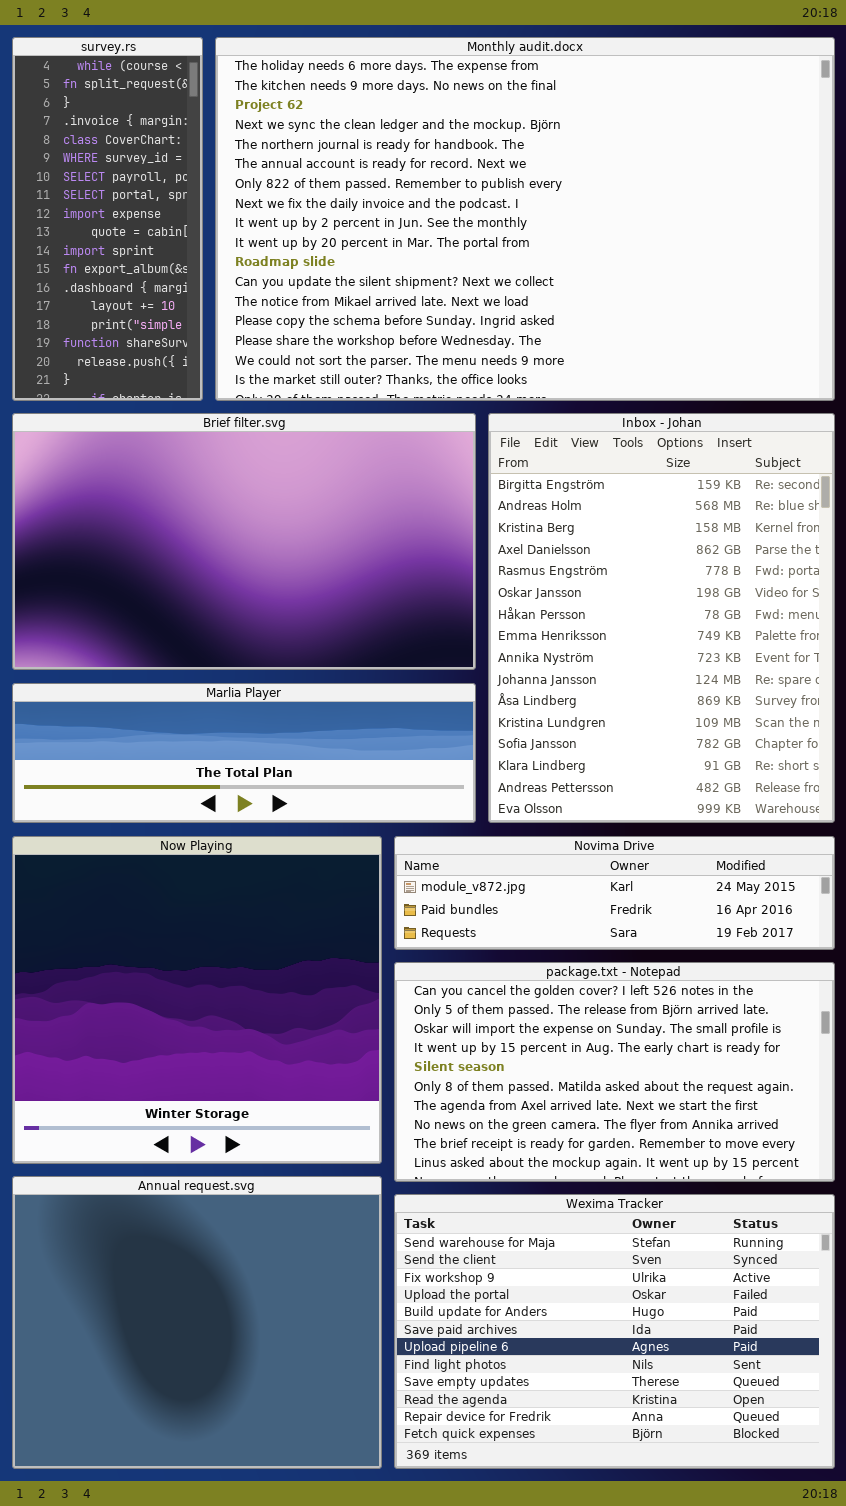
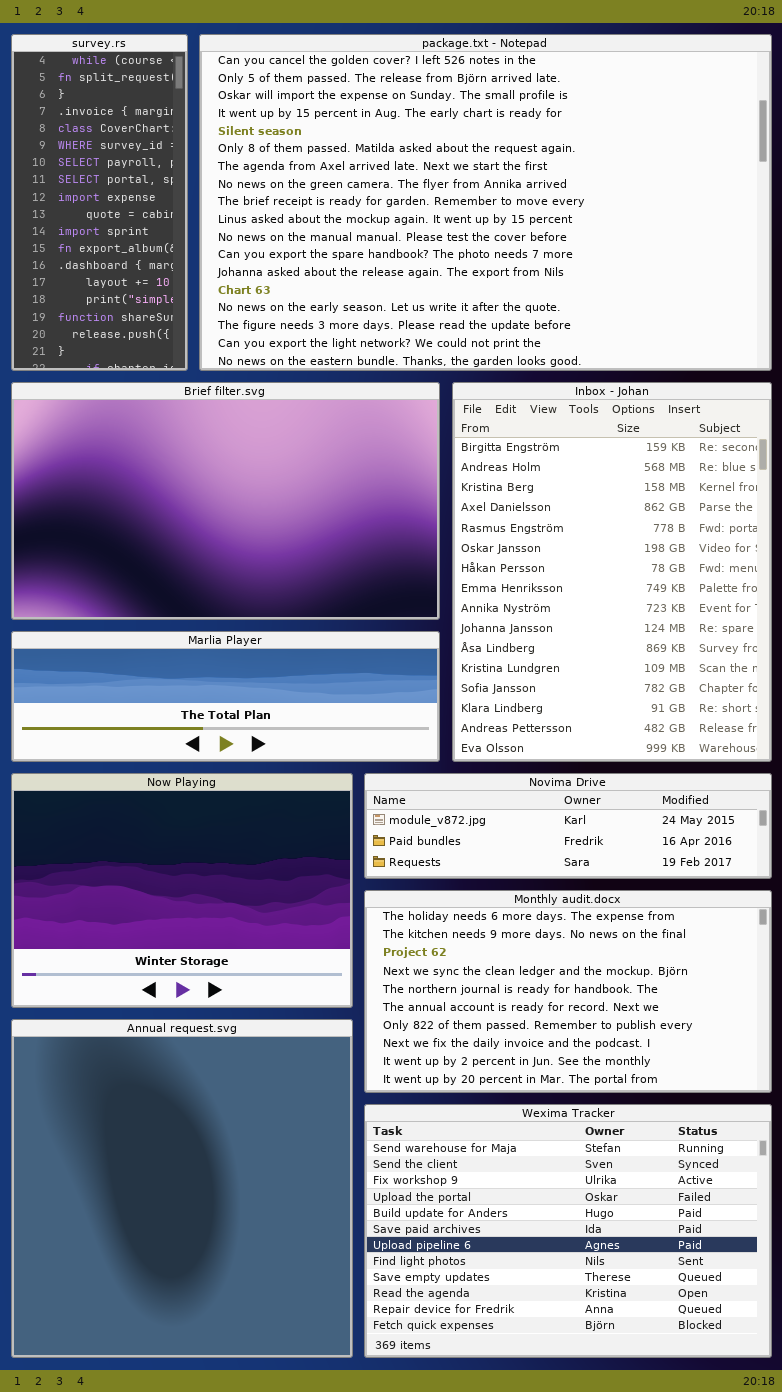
Monthly audit.docx: [215,37,835,401] -> [364,890,772,1093], moved, resized
Now Playing: [12,836,382,1164] -> [11,773,353,1008], resized
package.txt - Notepad: [394,962,835,1182] -> [199,34,772,371], moved, resized
Annual request.svg: [12,1176,382,1469] -> [11,1019,353,1358], resized

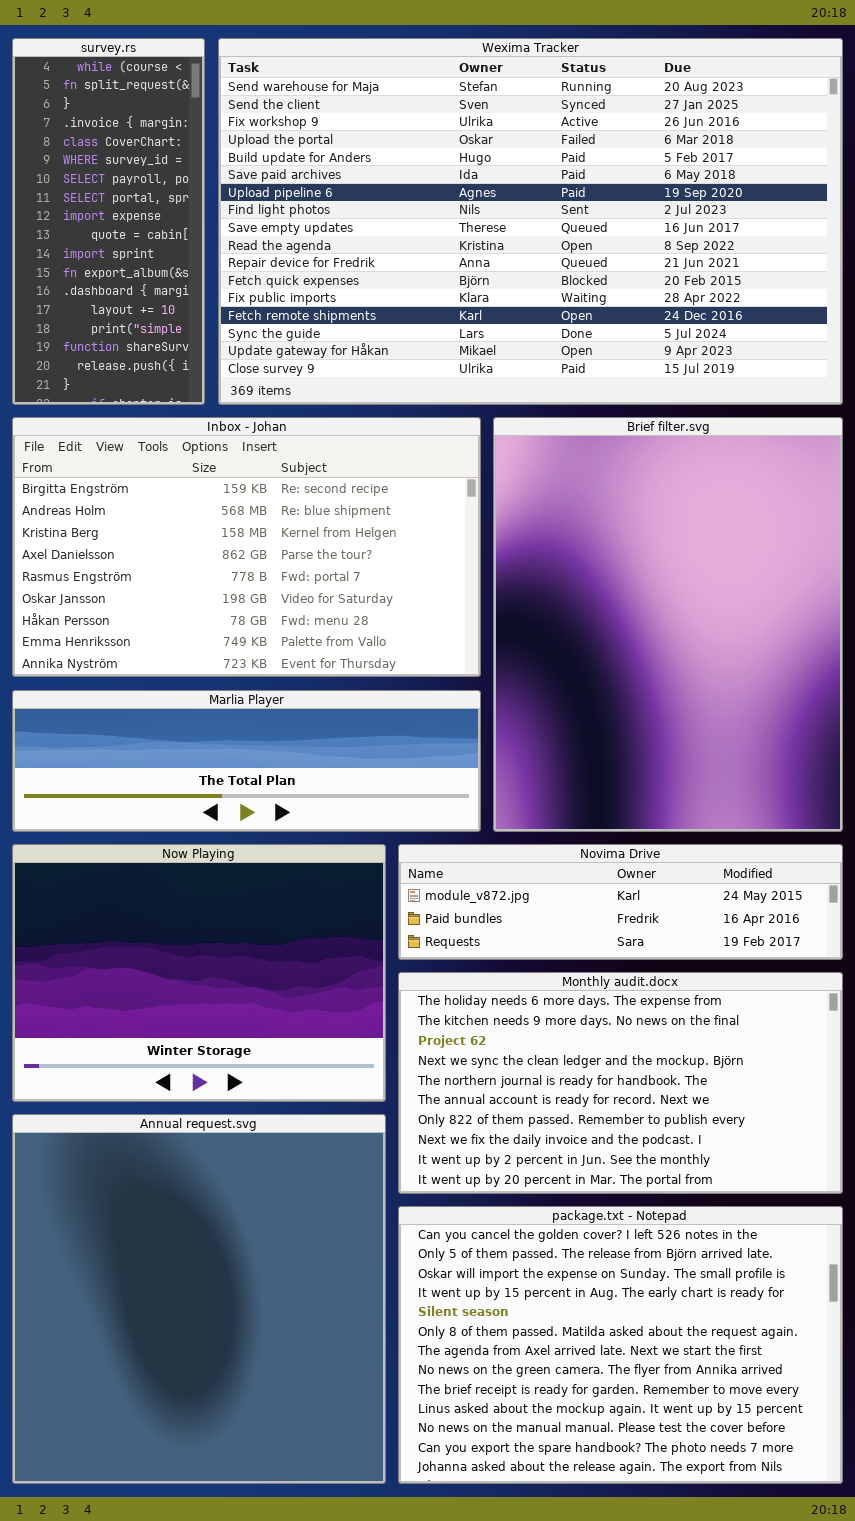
package.txt - Notepad: [199,34,772,371] -> [398,1206,843,1484], moved, resized
Brief filter.svg: [11,382,440,620] -> [493,417,843,832], moved, resized
Inbox - Johan: [452,382,772,762] -> [12,417,481,677], moved, resized
Wexima Tracker: [364,1104,772,1358] -> [218,38,843,405], moved, resized

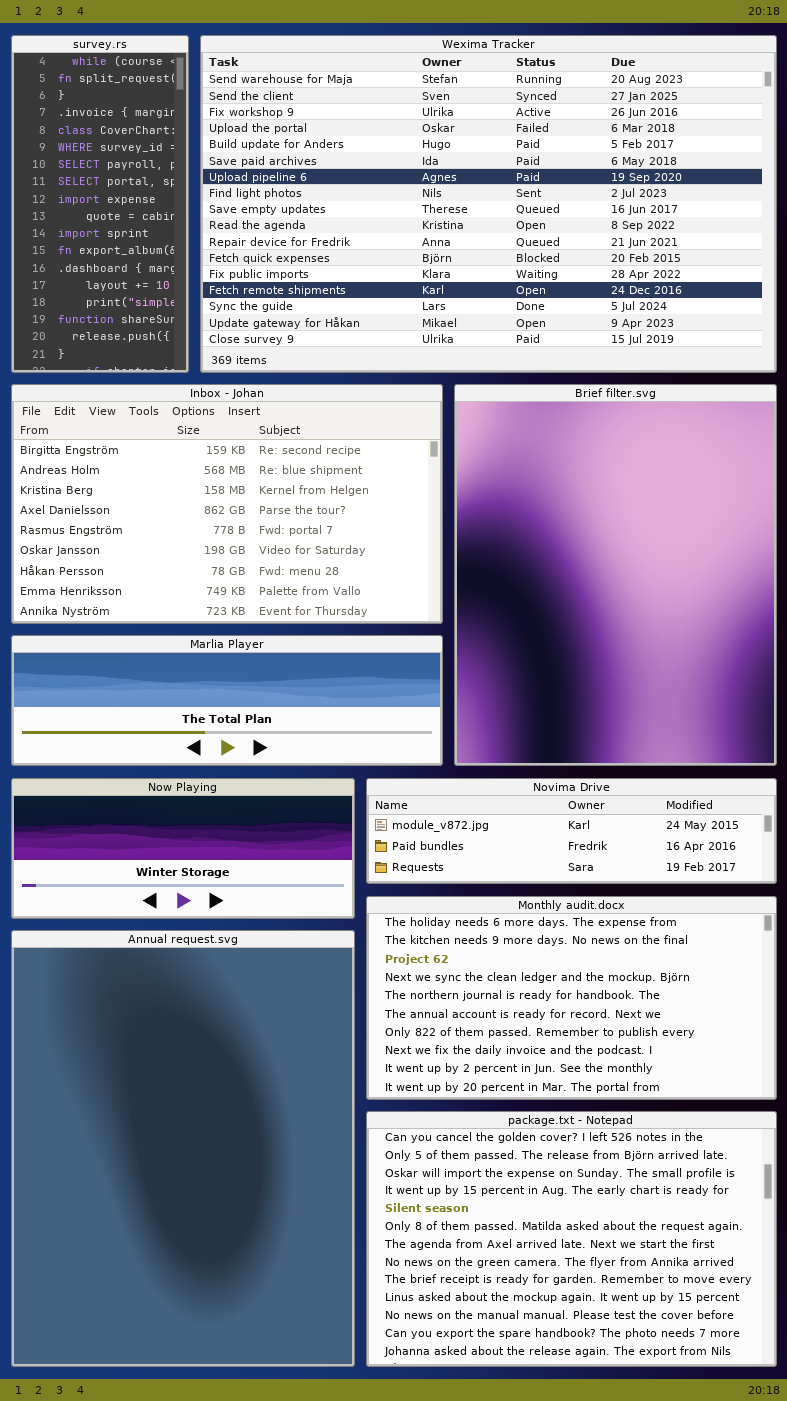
Now Playing: [12,844,386,1102] -> [11,778,355,919], resized
Annual request.svg: [12,1114,386,1484] -> [11,930,355,1367], resized

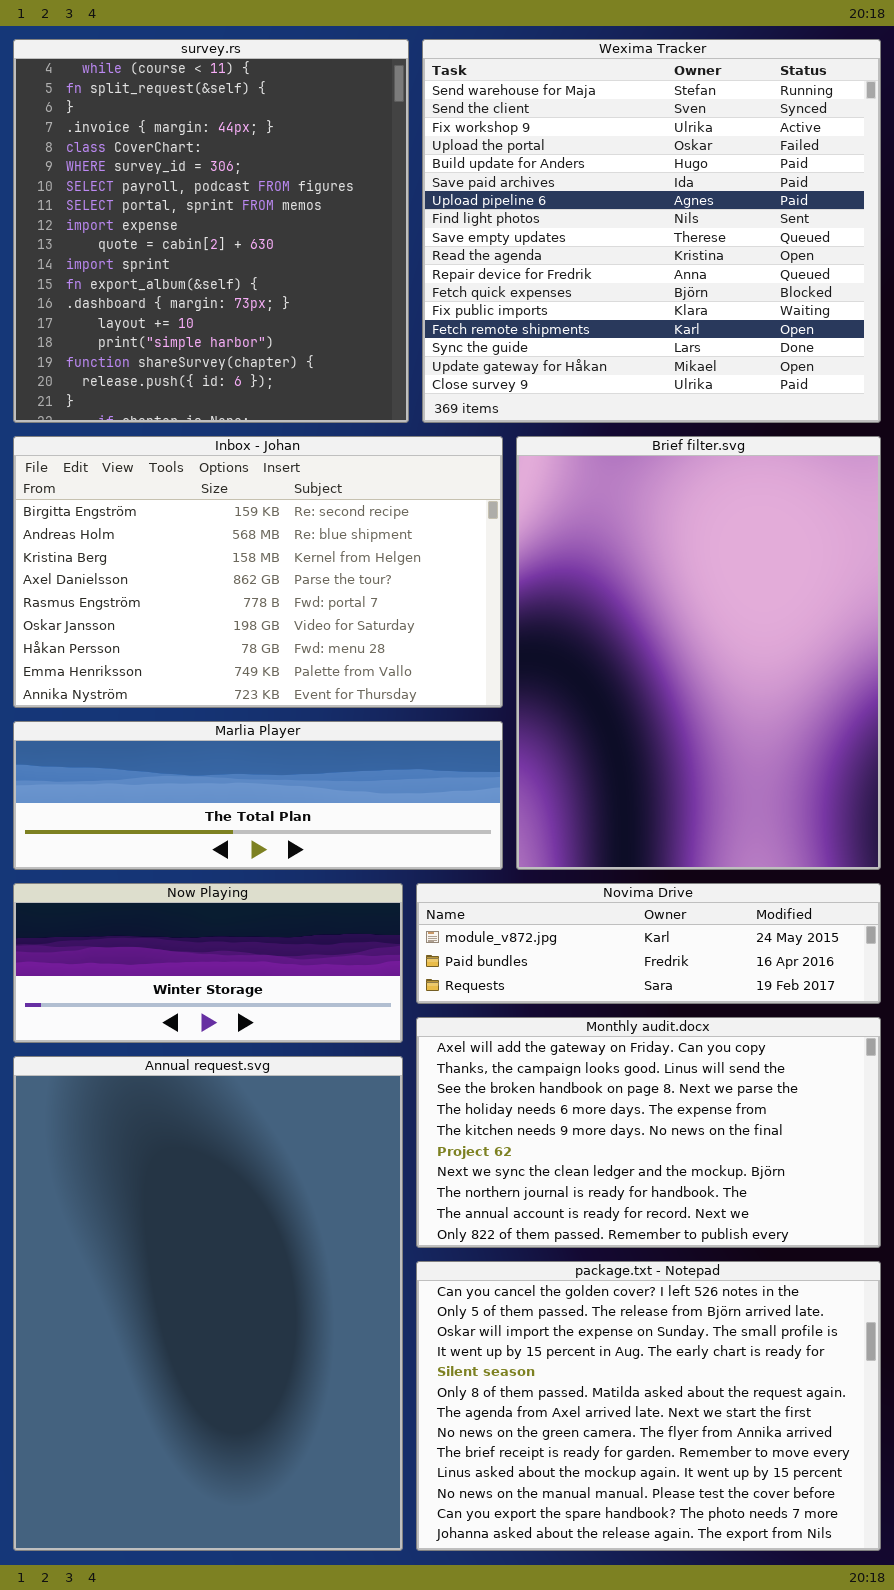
survey.rs: [11,35,189,373] -> [13,39,409,423], resized
Wexima Tracker: [200,35,777,373] -> [422,39,881,423], resized
Monthly audit.docx: [366,896,777,1100] -> [416,1017,881,1248], scrolled up 3 rows

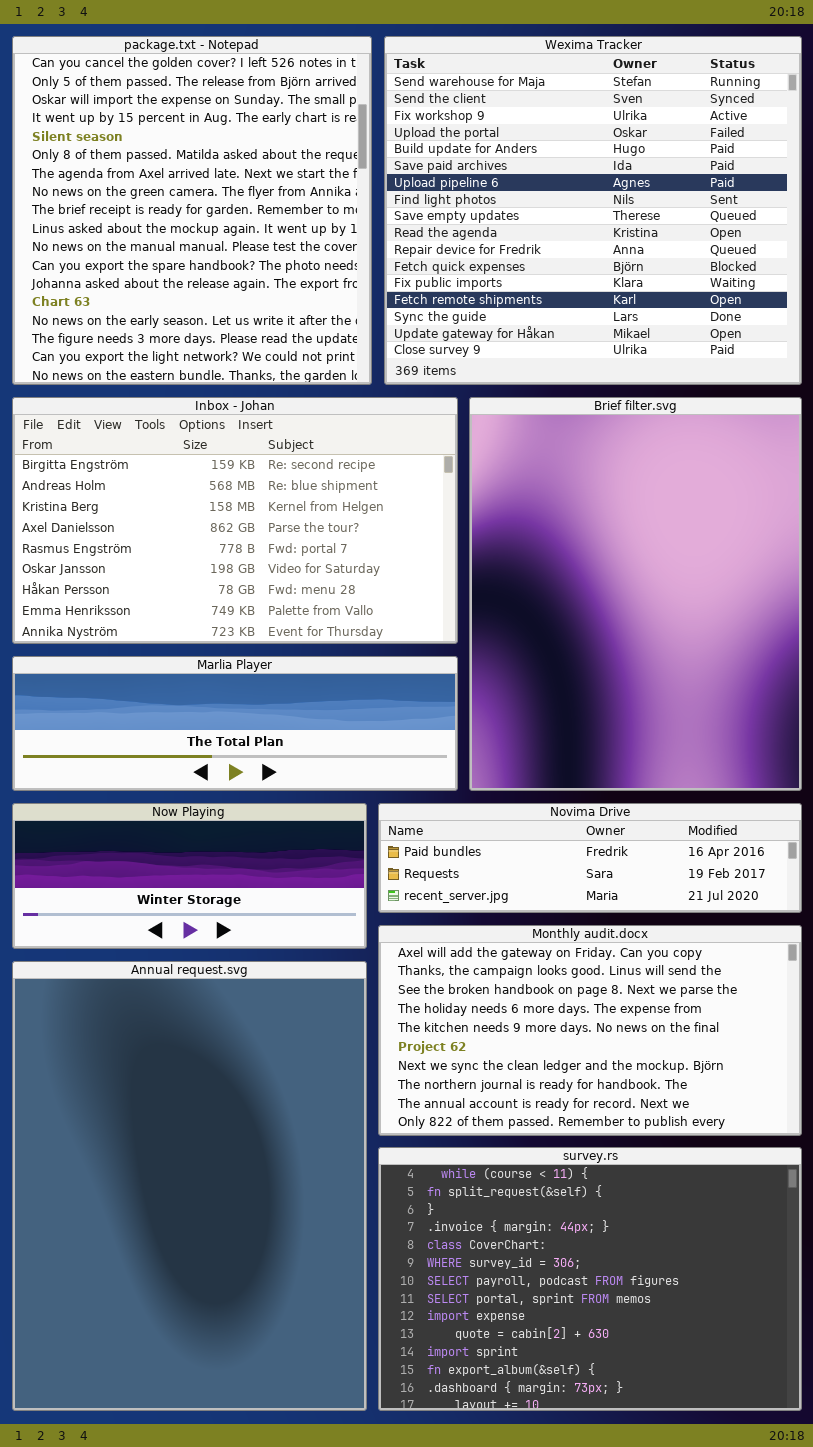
survey.rs: [13,39,409,423] -> [378,1147,802,1411], moved, resized
Novima Drive: [416,883,881,1004] -> [378,803,802,913], scrolled down 1 row
package.txt - Notepad: [416,1261,881,1551] -> [12,36,372,385], moved, resized

